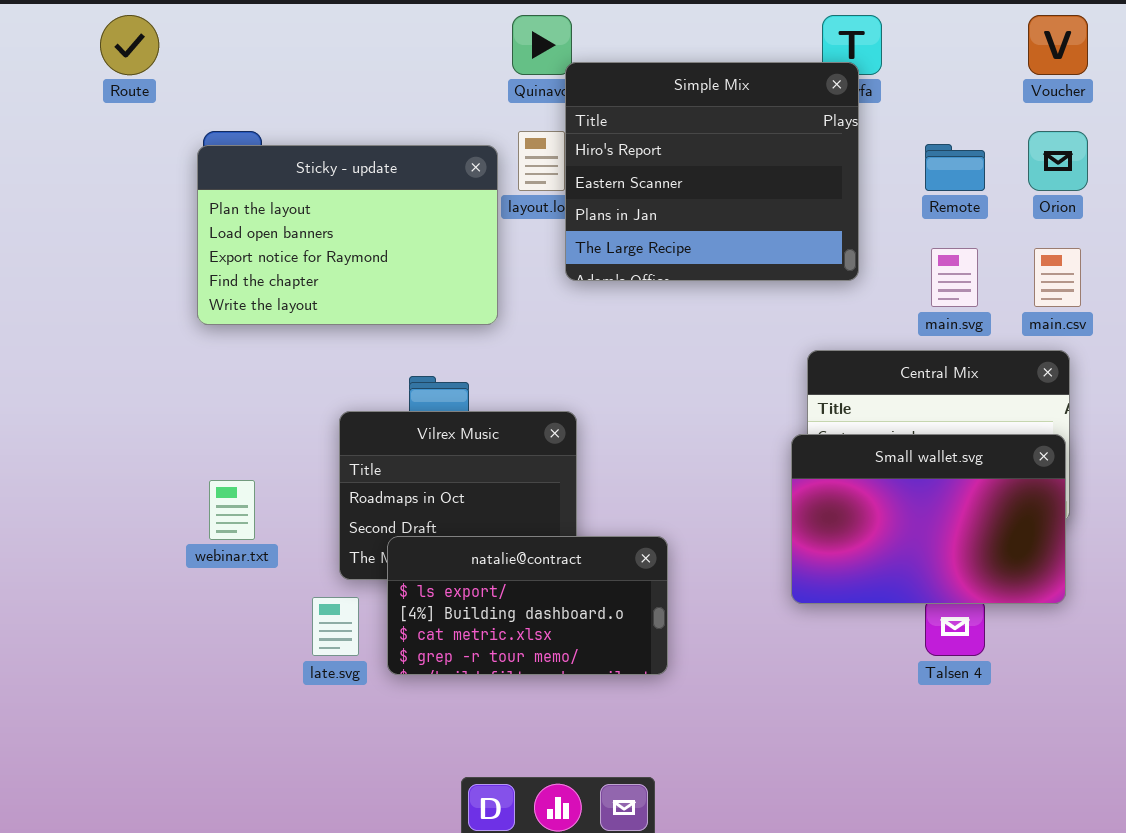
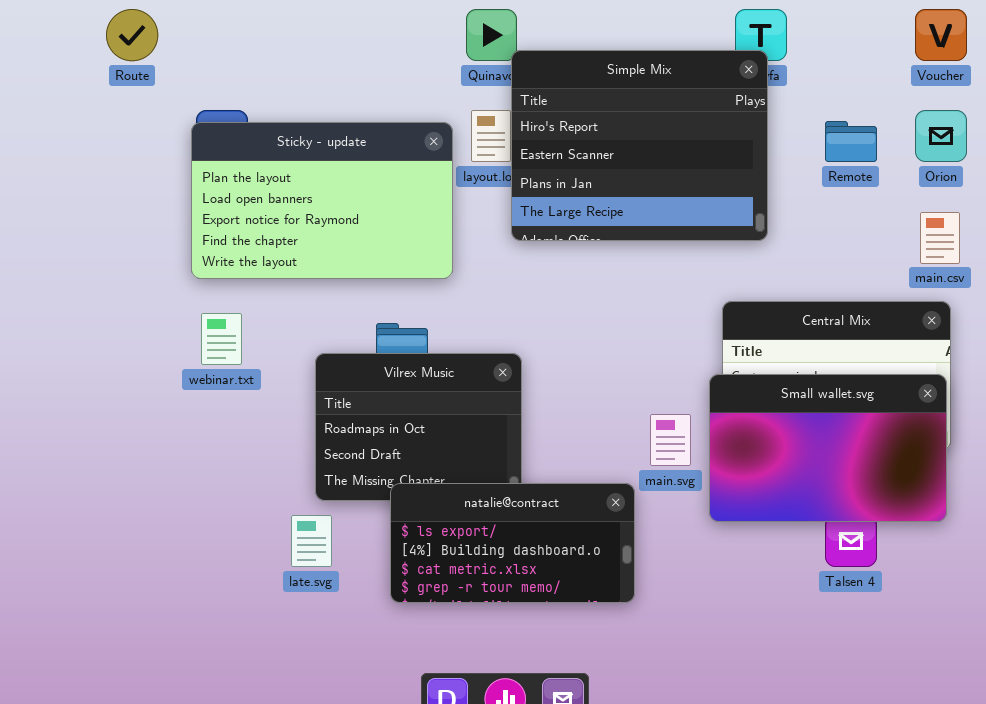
main.svg: [931,248,978,307] -> [650,414,691,466], moved
webinar.txt: [209,480,255,540] -> [201,313,242,365], moved
natalie@contract: [387,536,668,675] -> [390,483,635,603], moved

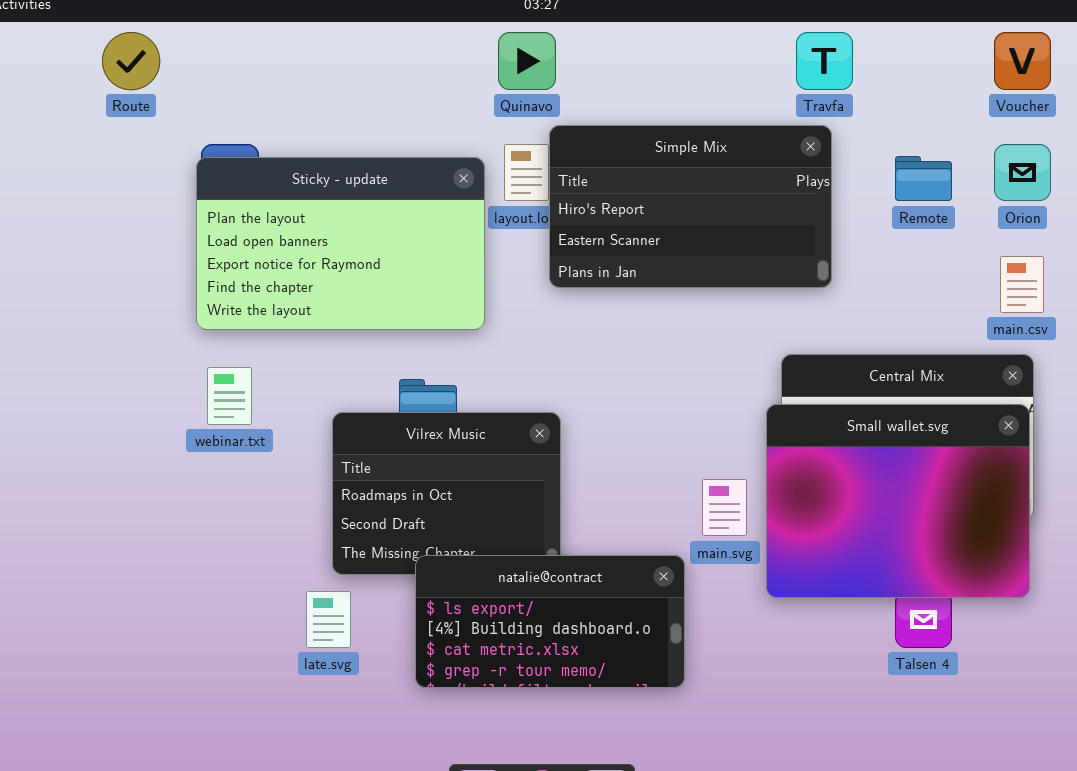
Simple Mix: [511,50,768,241] -> [549,125,832,288], resized
Small wallet.svg: [709,374,947,522] -> [766,404,1030,598], resized

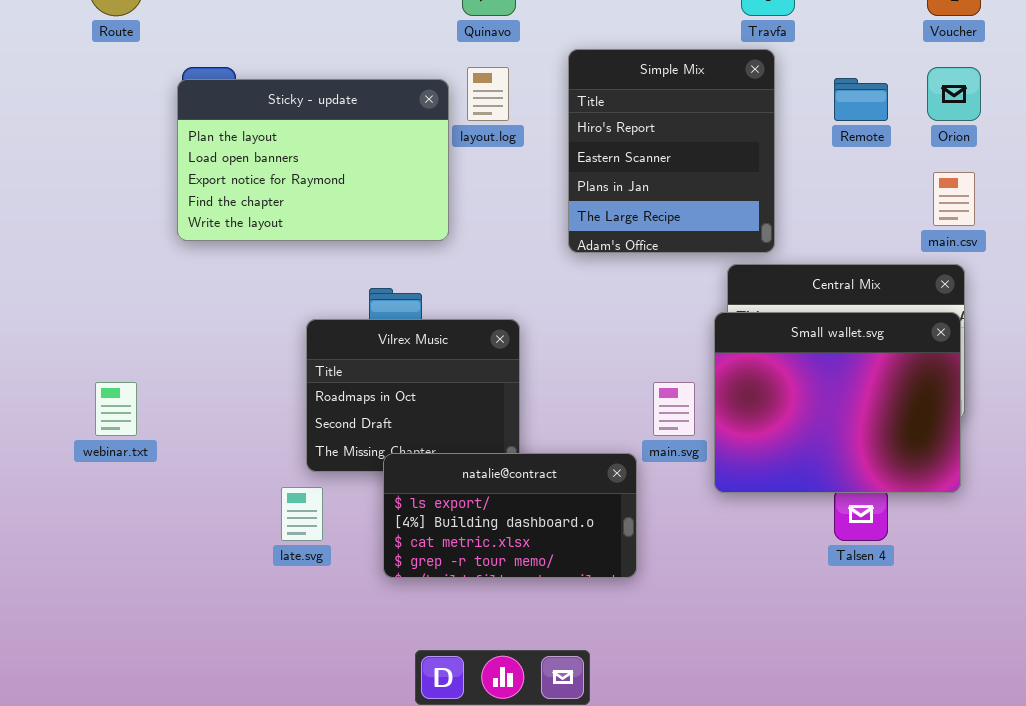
Simple Mix: [549,125,832,288] -> [568,49,775,253], resized
webinar.txt: [207,367,252,425] -> [95,382,137,436], moved

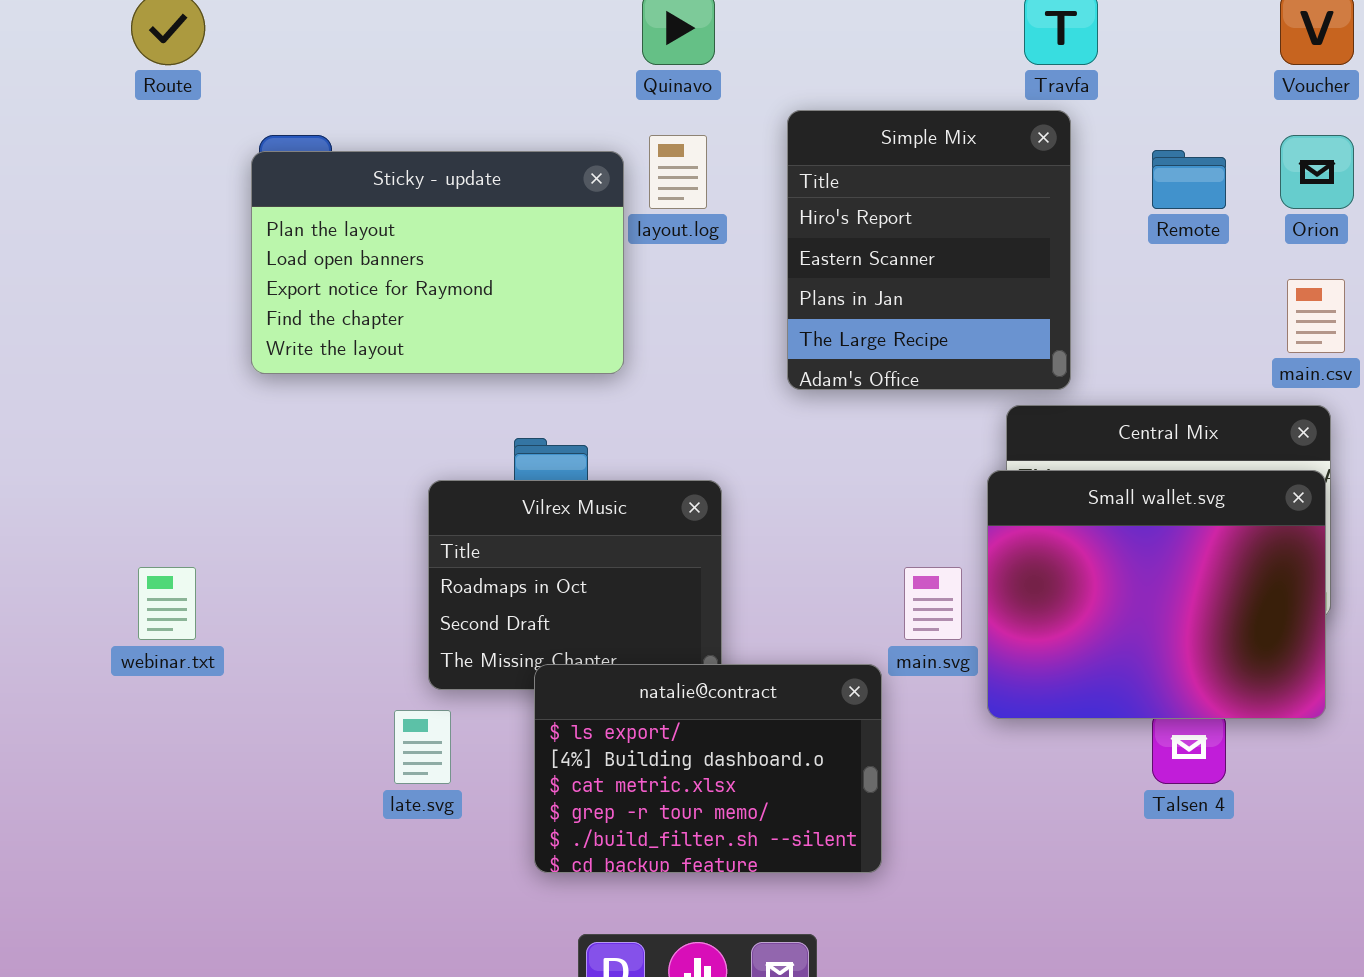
natalie@contract: [383,453,637,578] -> [534,664,882,873], resized

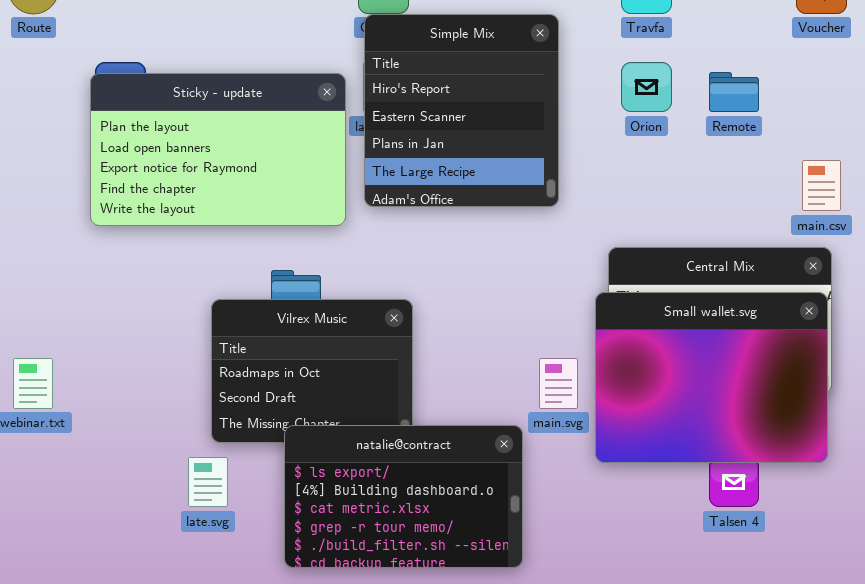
Simple Mix: [787,110,1071,390] -> [364,14,559,207], moved
Orion: [1280,135,1354,209] -> [621,62,672,112], moved

